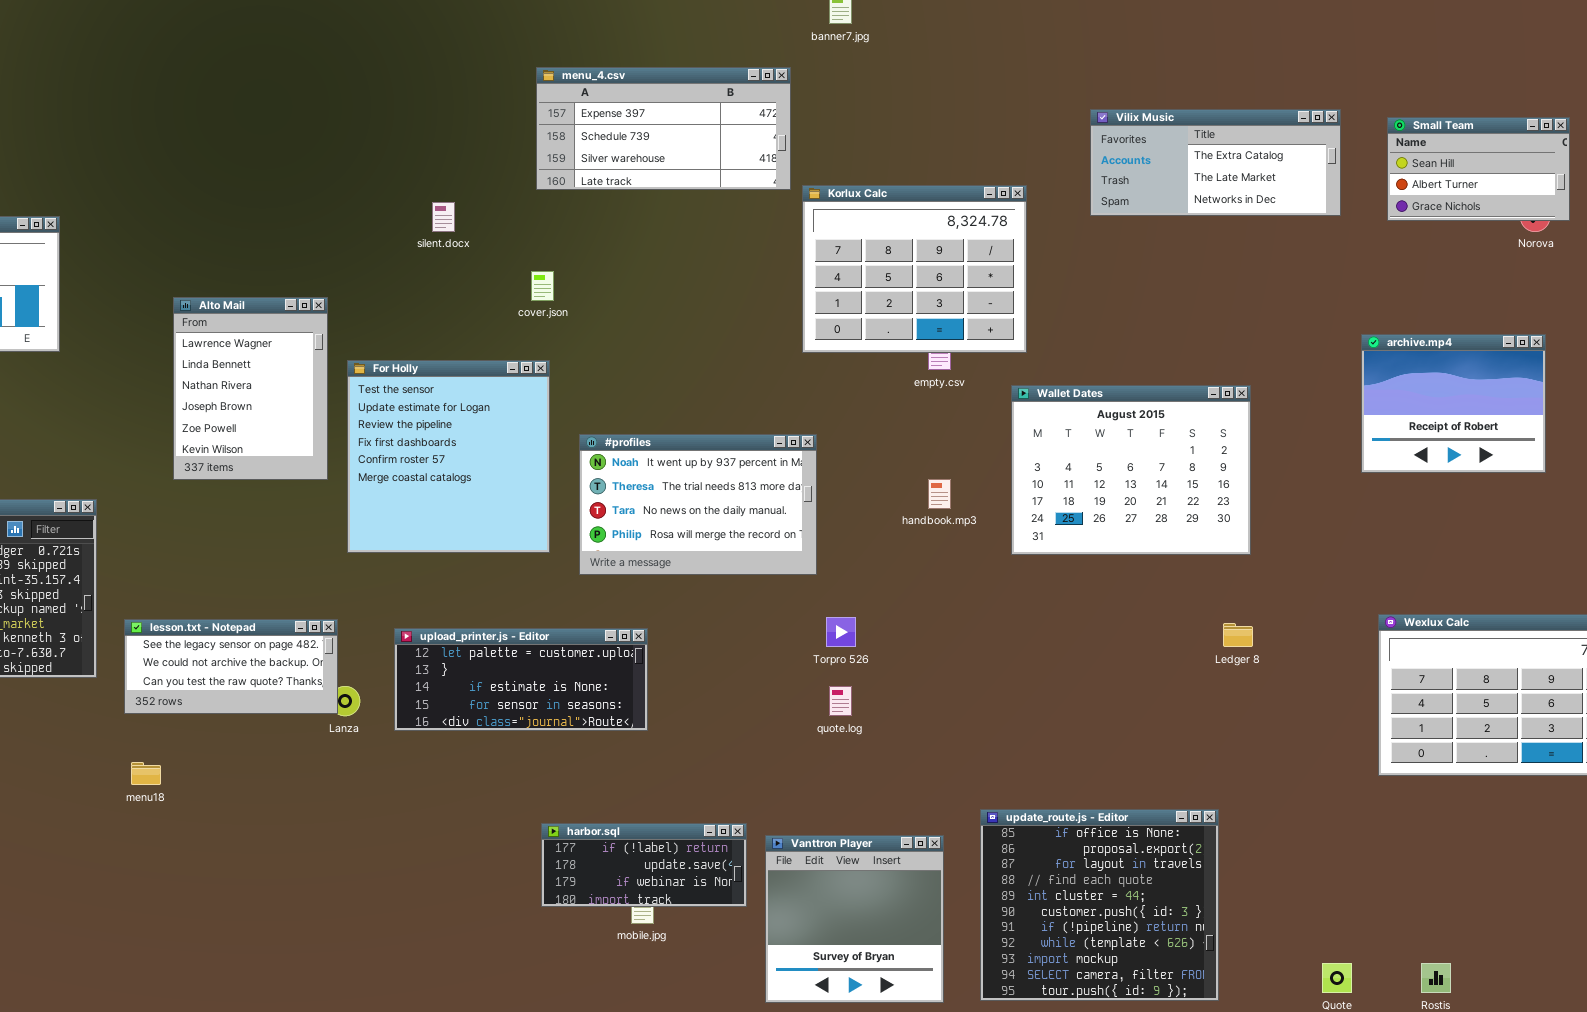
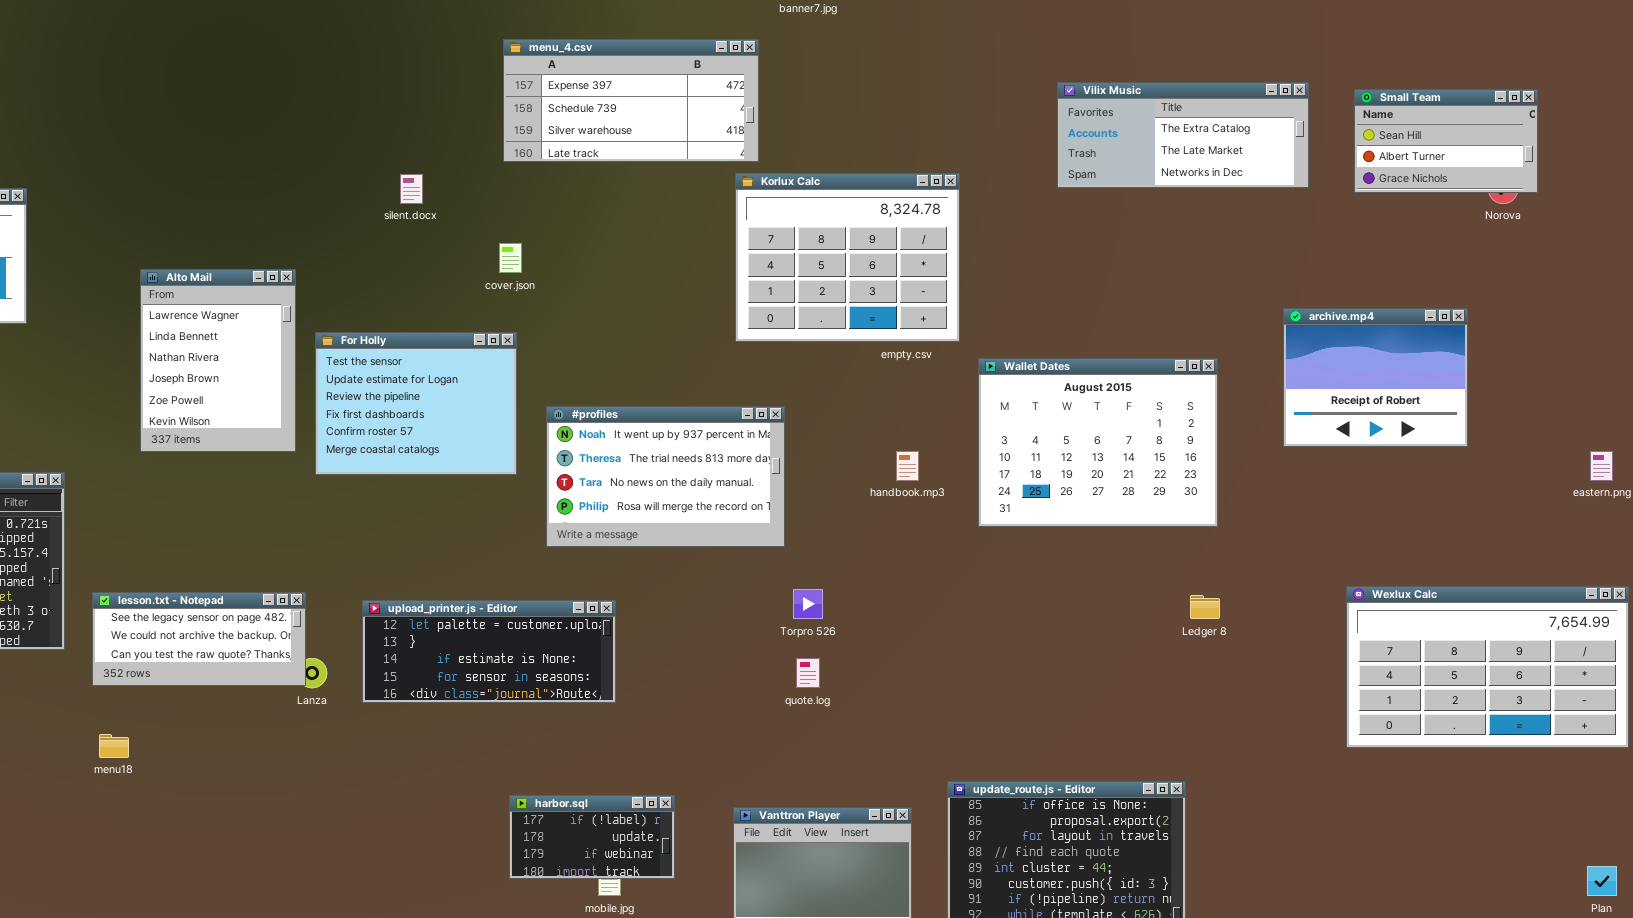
Korlux Calc: [802,185,1027,353] -> [735,173,960,342], moved
archive.mp4: [1361,334,1546,473] -> [1283,308,1468,447], moved
For Holly: [347,360,550,553] -> [315,332,517,475], resized
harbor.sql: [541,823,747,907] -> [509,795,675,879], resized

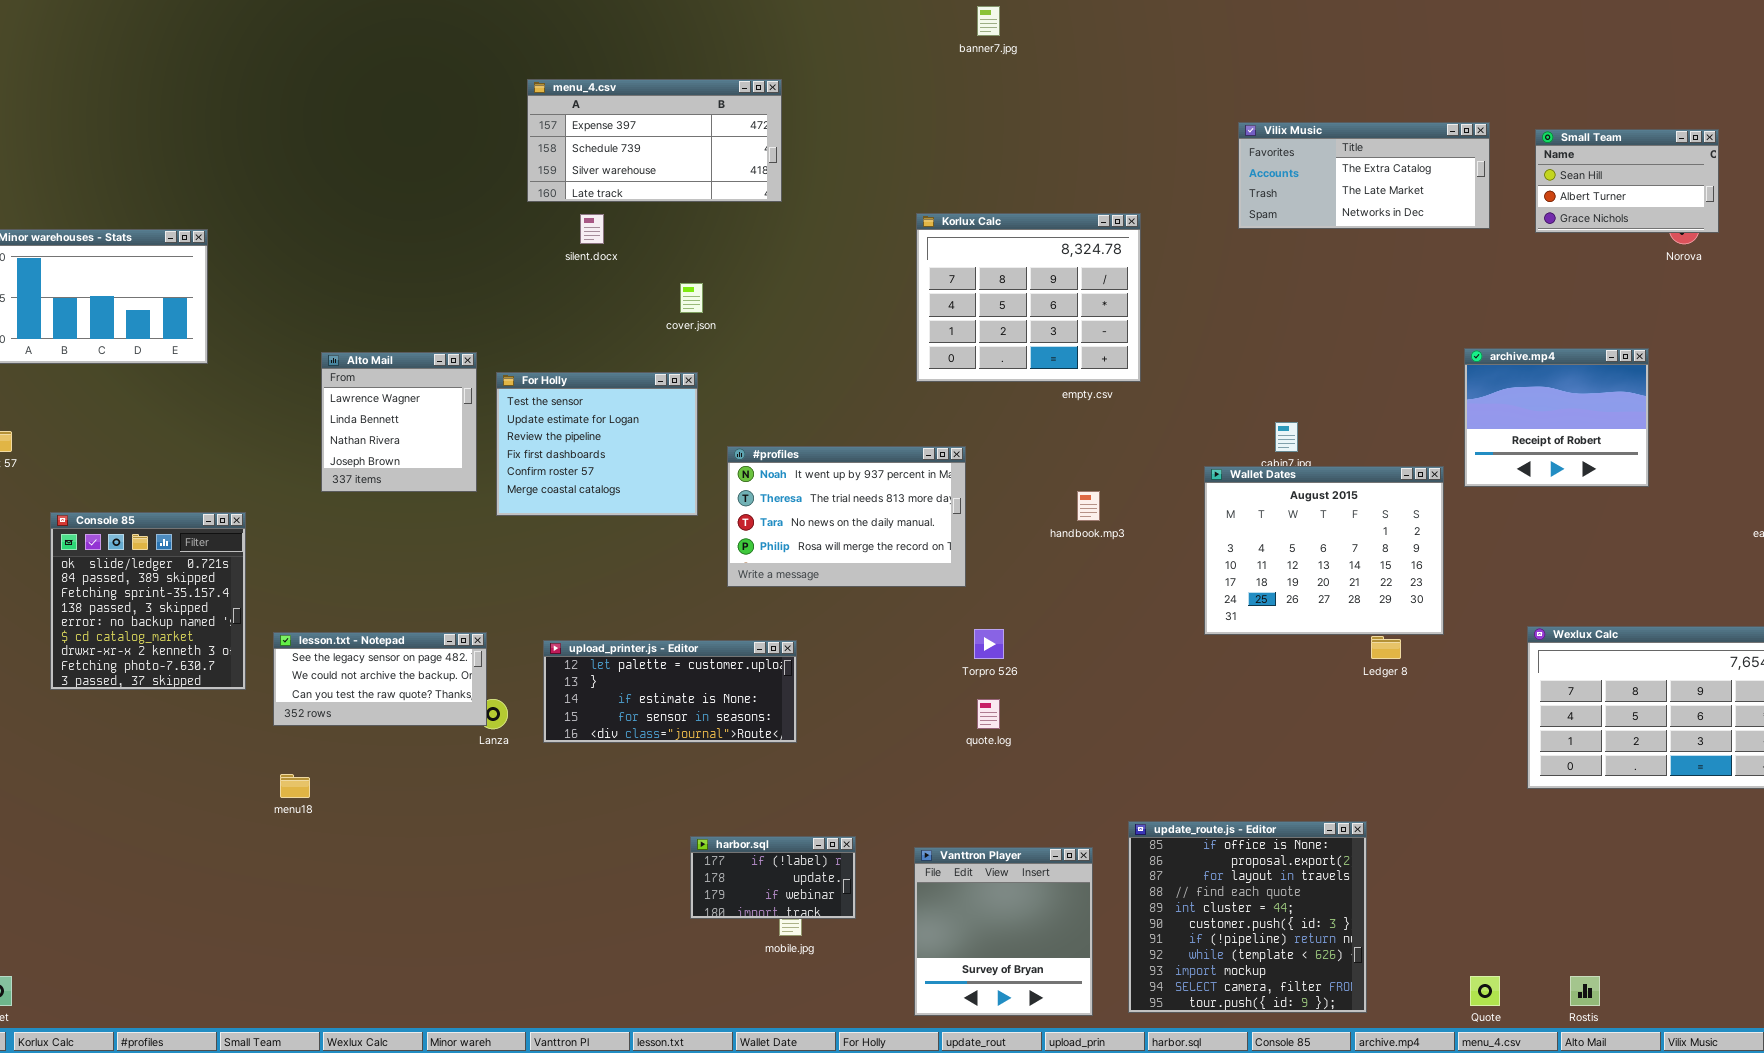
menu_4.csv: [503,39,759,162] -> [527,79,782,202], moved
Alto Mail: [140,269,296,452] -> [321,352,477,492], resized
Wallet Dates: [978,358,1218,527] -> [1204,466,1444,635], moved

